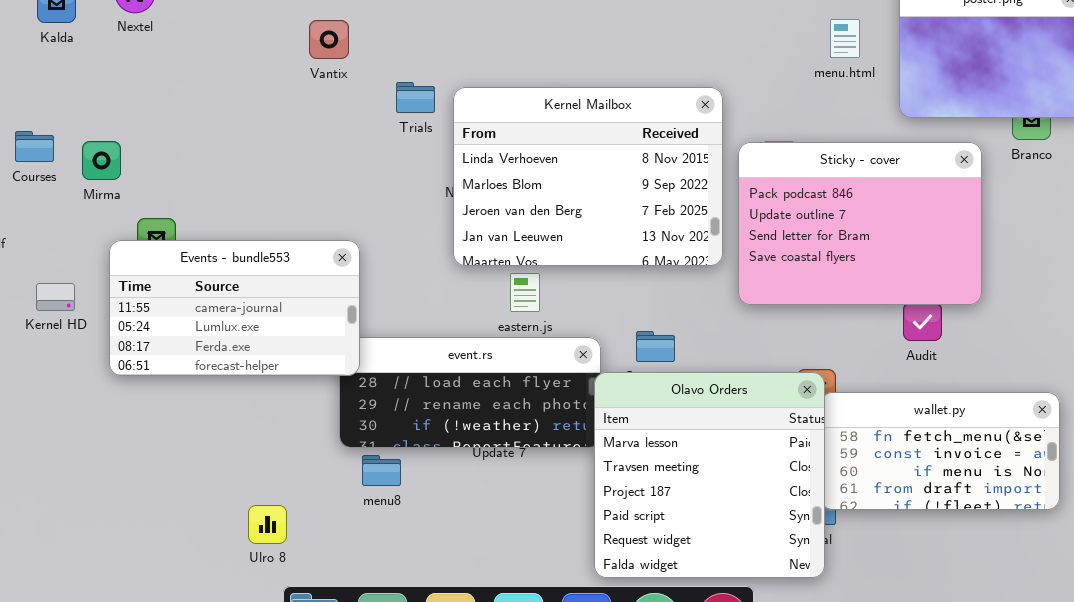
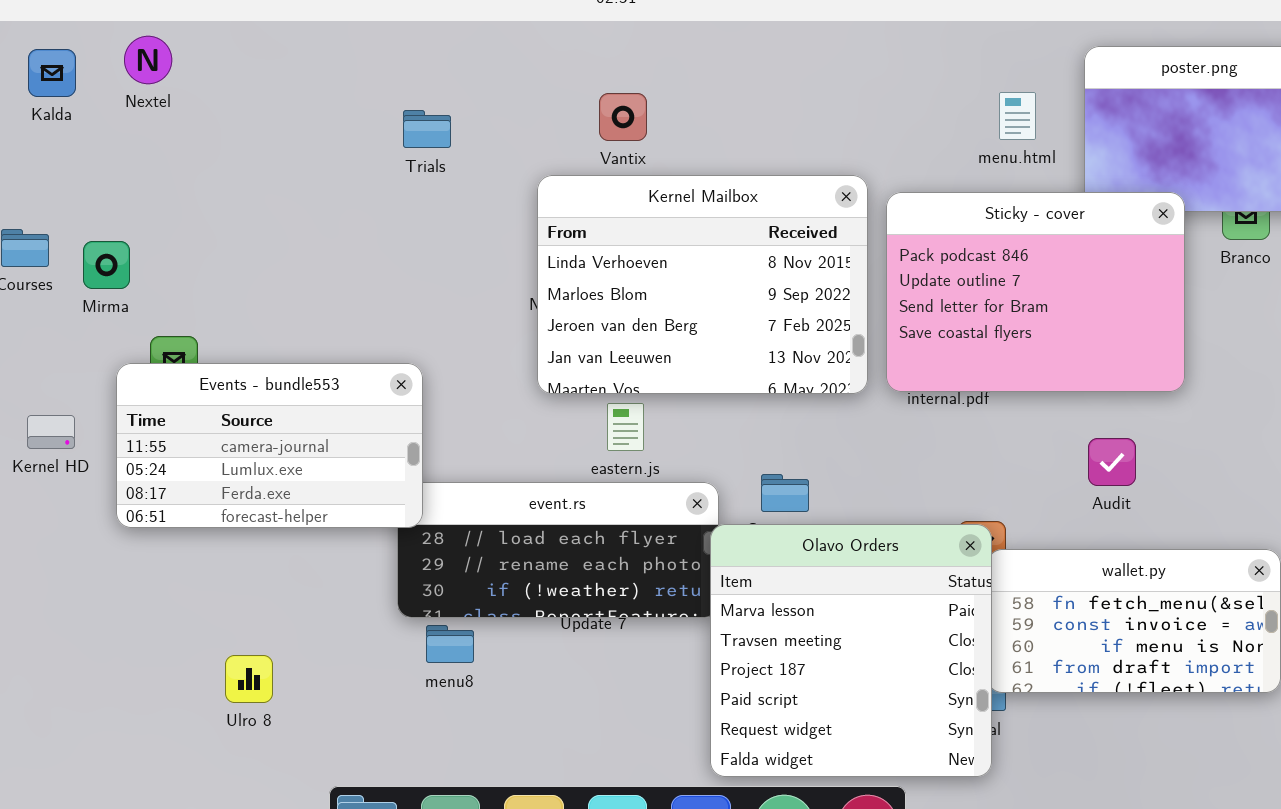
Vantix: [309,20,349,59] -> [599,93,647,141], moved
Trials: [396,82,435,113] -> [403,110,451,148], moved
Sticky - cover: [738,142,982,305] -> [886,192,1185,392], moved
Ulro 8: [248,505,287,544] -> [225,655,273,703], moved

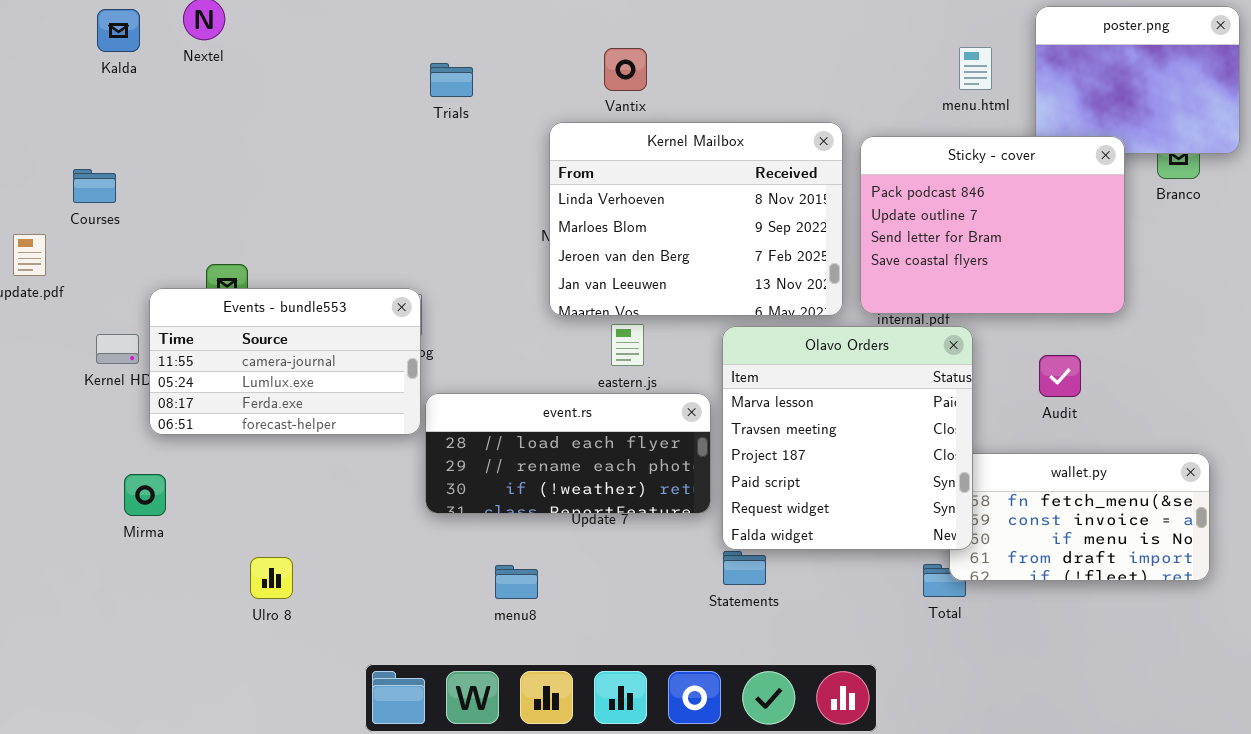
Mirma: [83,241,130,289] -> [124,474,166,516], moved
Events - bundle553: [116,363,423,528] -> [149,288,421,435], moved
Olavo Orders: [710,524,992,777] -> [722,326,973,550], moved
menu8: [426,625,474,663] -> [495,565,538,599], moved
Ulro 8: [225,655,273,703] -> [250,557,293,599], moved

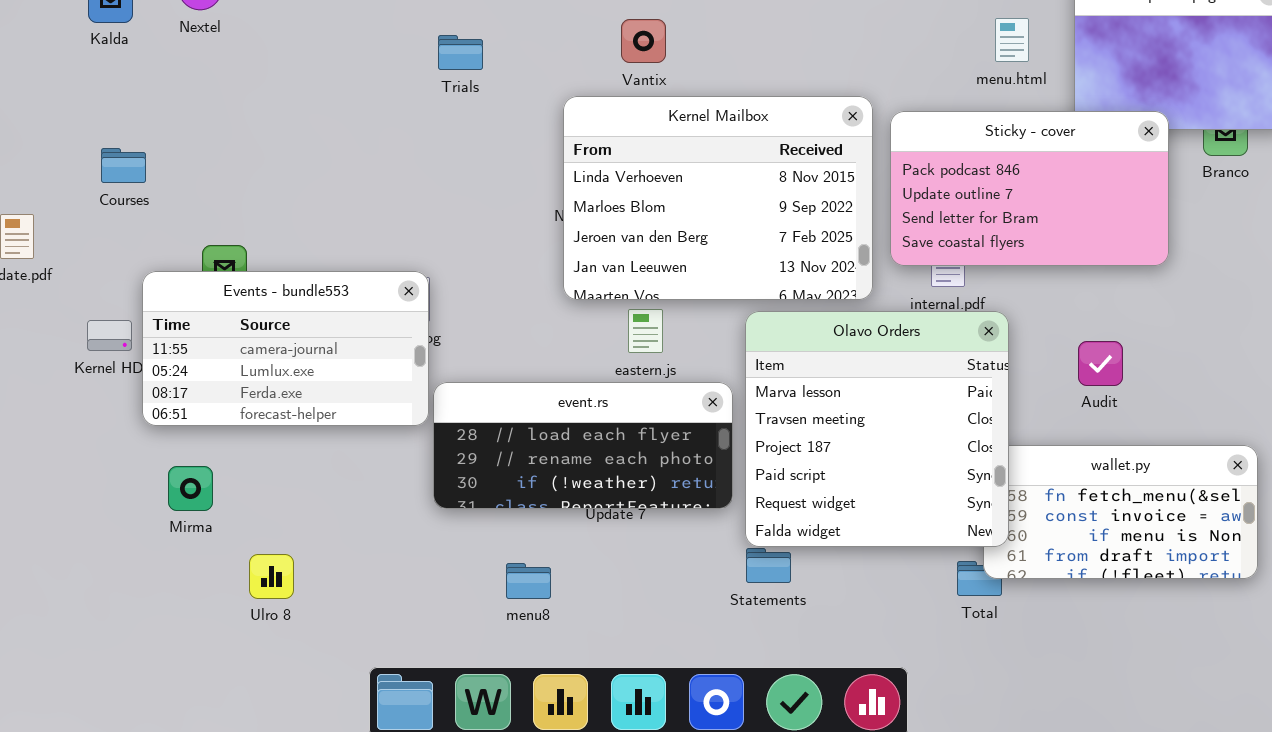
Sticky - cover: [860,136,1125,314] -> [890,111,1169,266], resized
Courses: [73,169,116,203] -> [101,148,146,183], moved
Mirma: [124,474,166,516] -> [168,466,213,511], moved

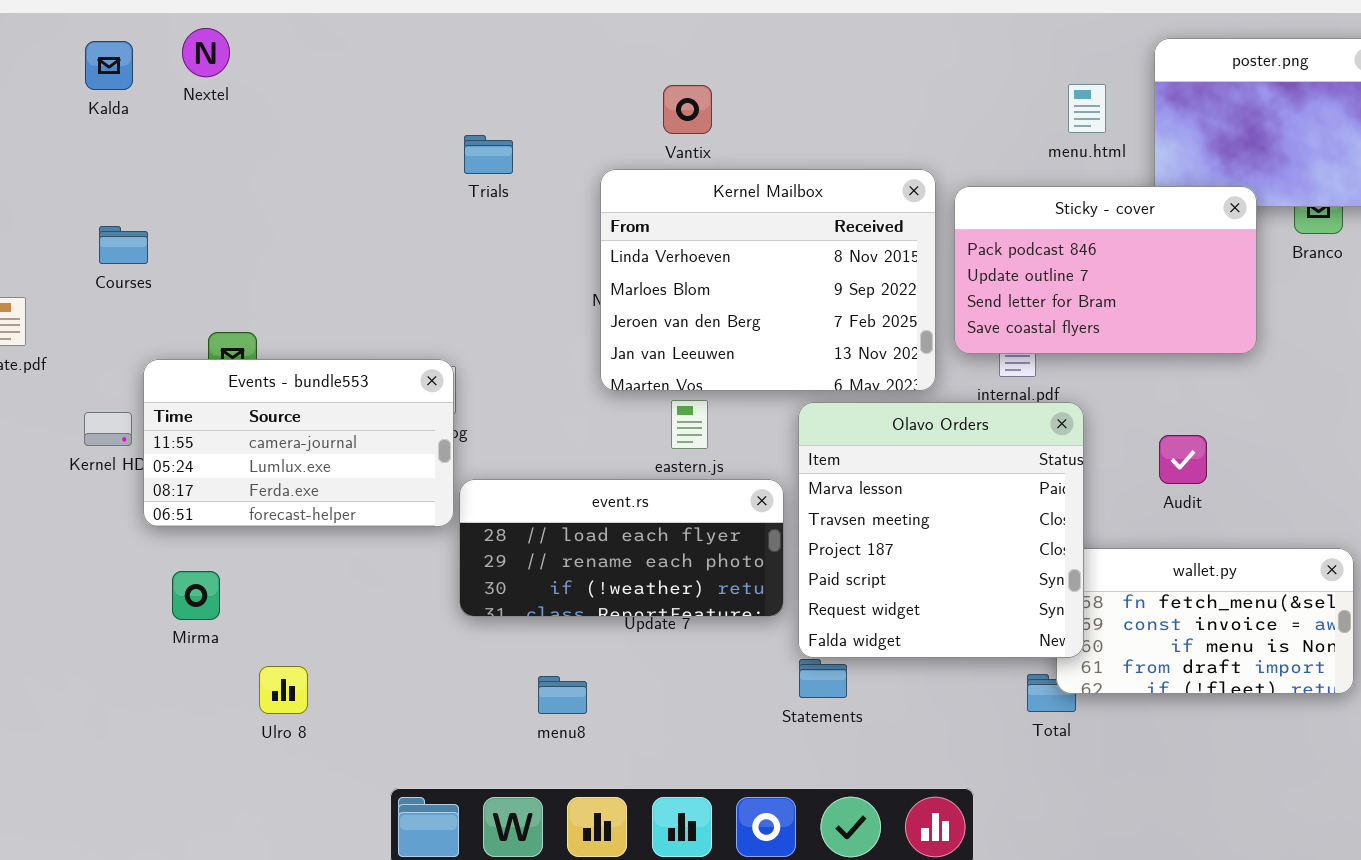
Trials: [438,35,483,70] -> [464,135,513,174], moved

